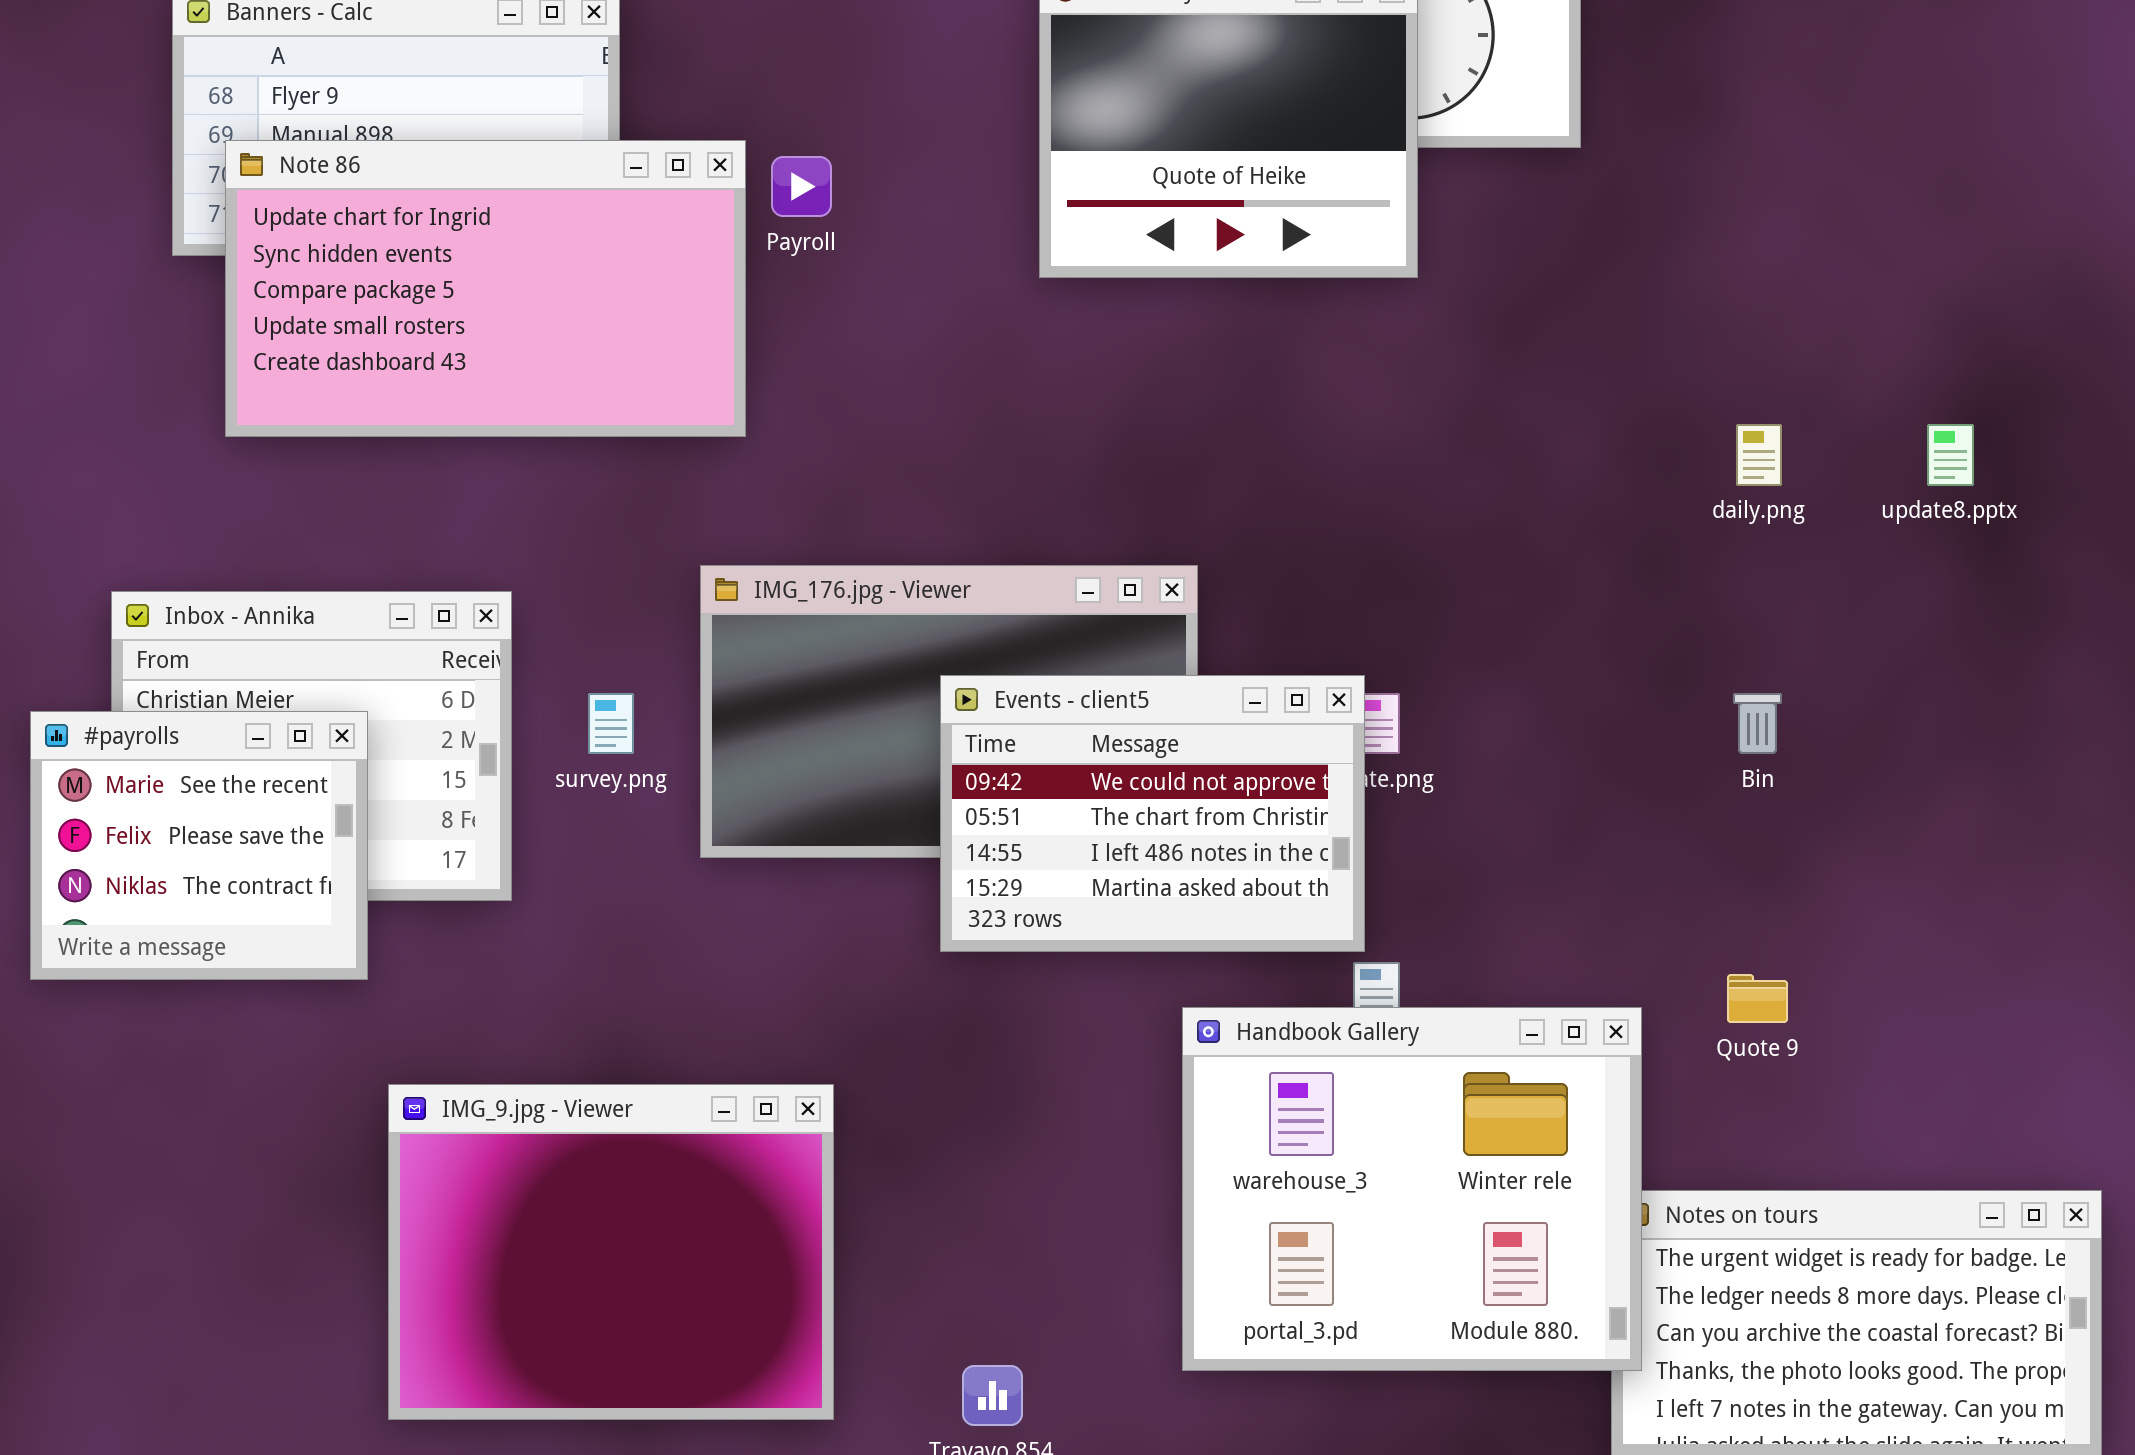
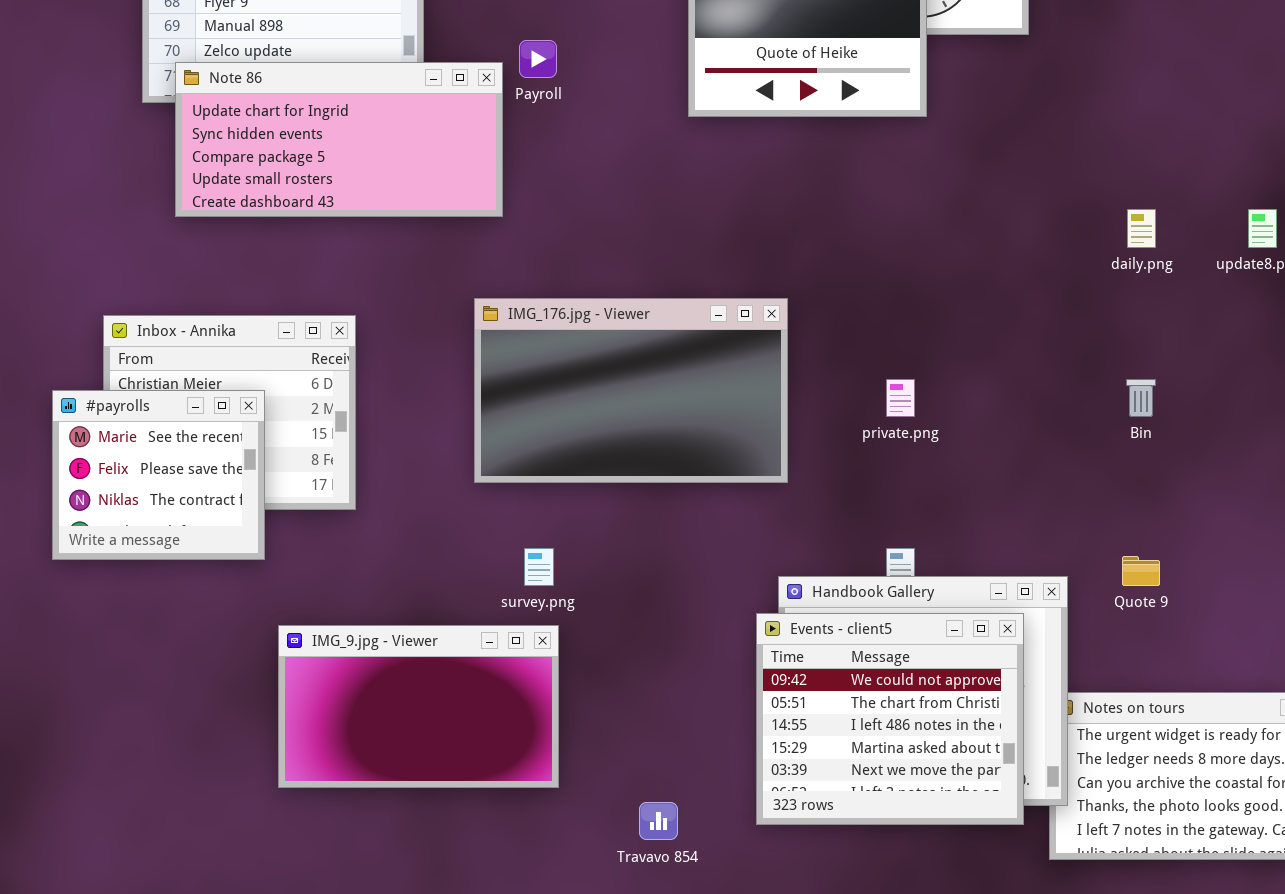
Note 86: [225,140,746,437] -> [175,62,503,217], resized
Events - client5: [940,675,1365,952] -> [756,613,1024,825], moved, resized
survey.png: [588,693,634,754] -> [524,548,554,586], moved
IMG_9.jpg - Viewer: [388,1084,834,1420] -> [278,625,559,788], resized

